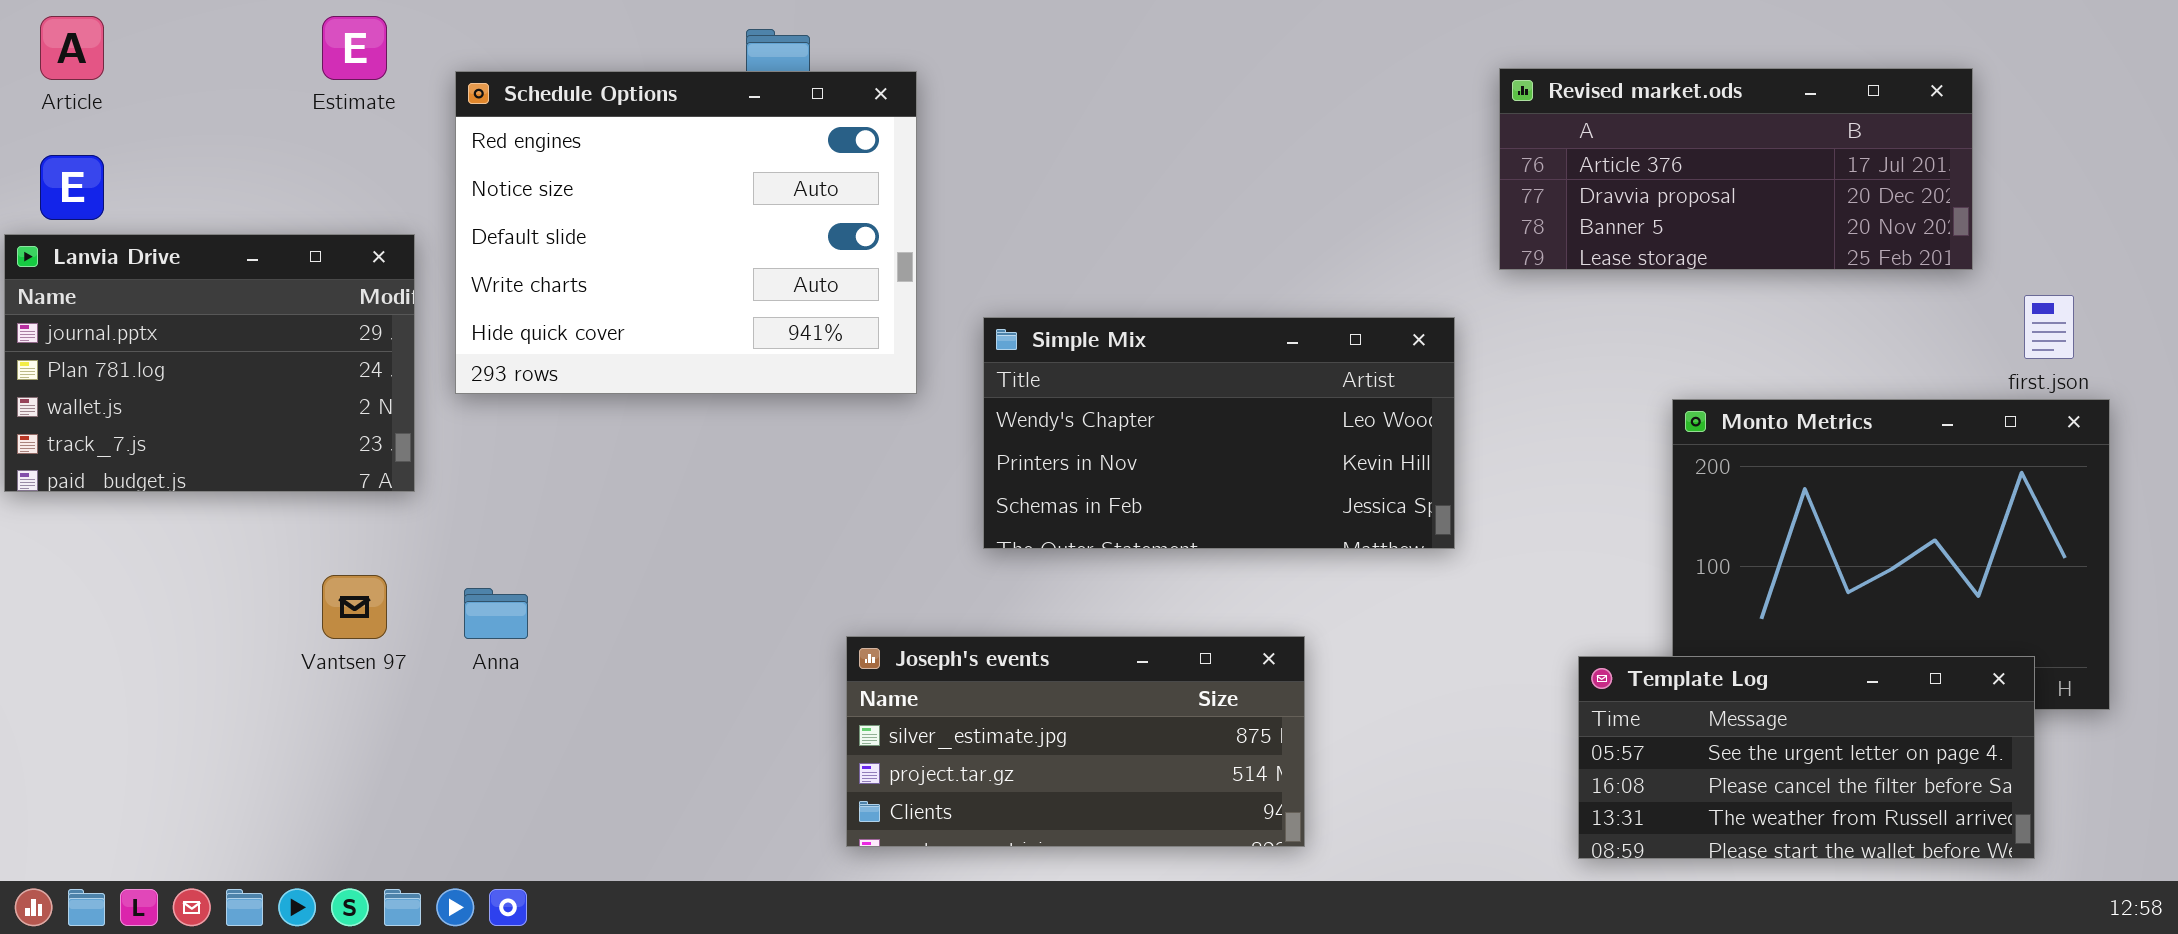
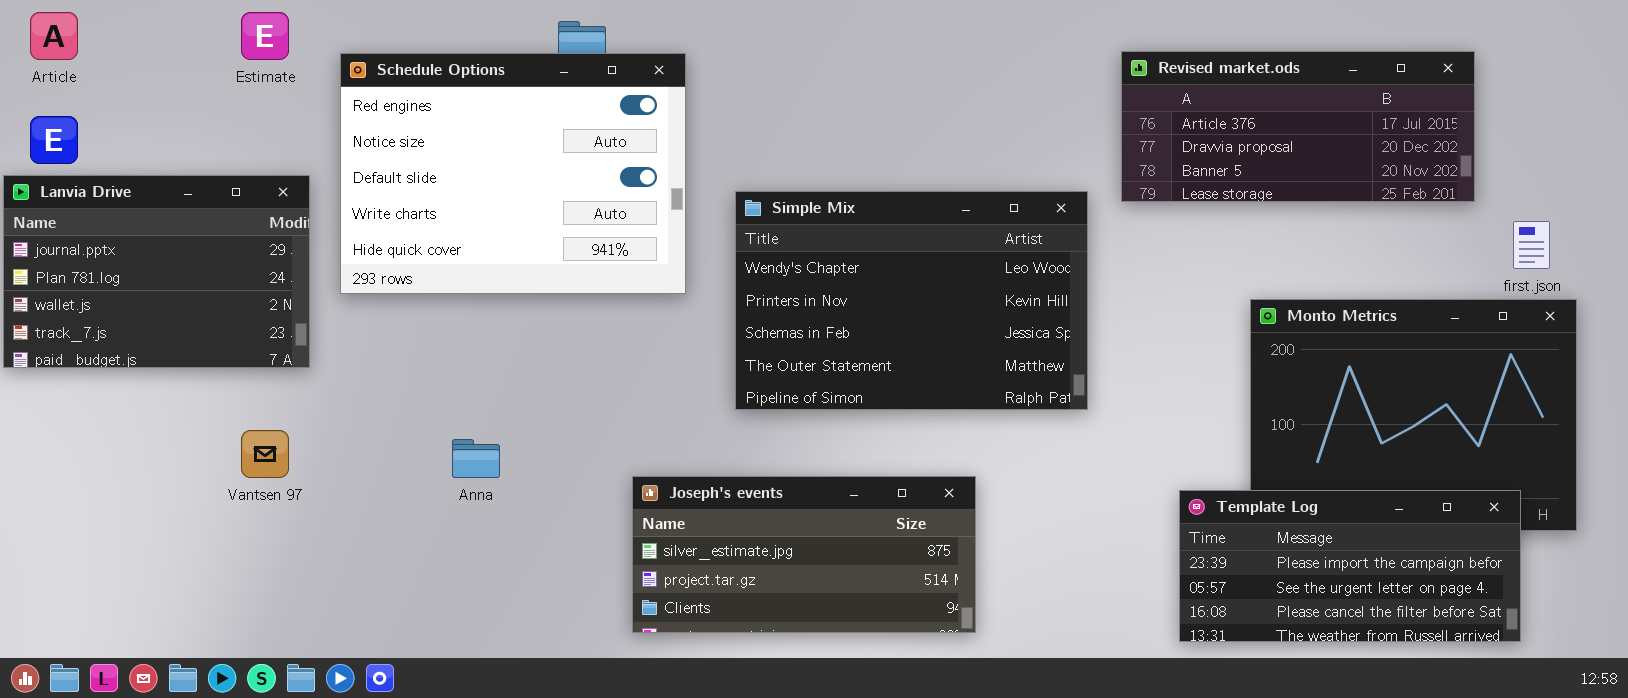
Simple Mix: [983,317,1455,549] -> [735,191,1088,410], resized
Anna: [464,588,528,639] -> [452,439,500,478], moved
Template Log: [1578,656,2035,859] -> [1179,490,1521,642], scrolled up 1 row

